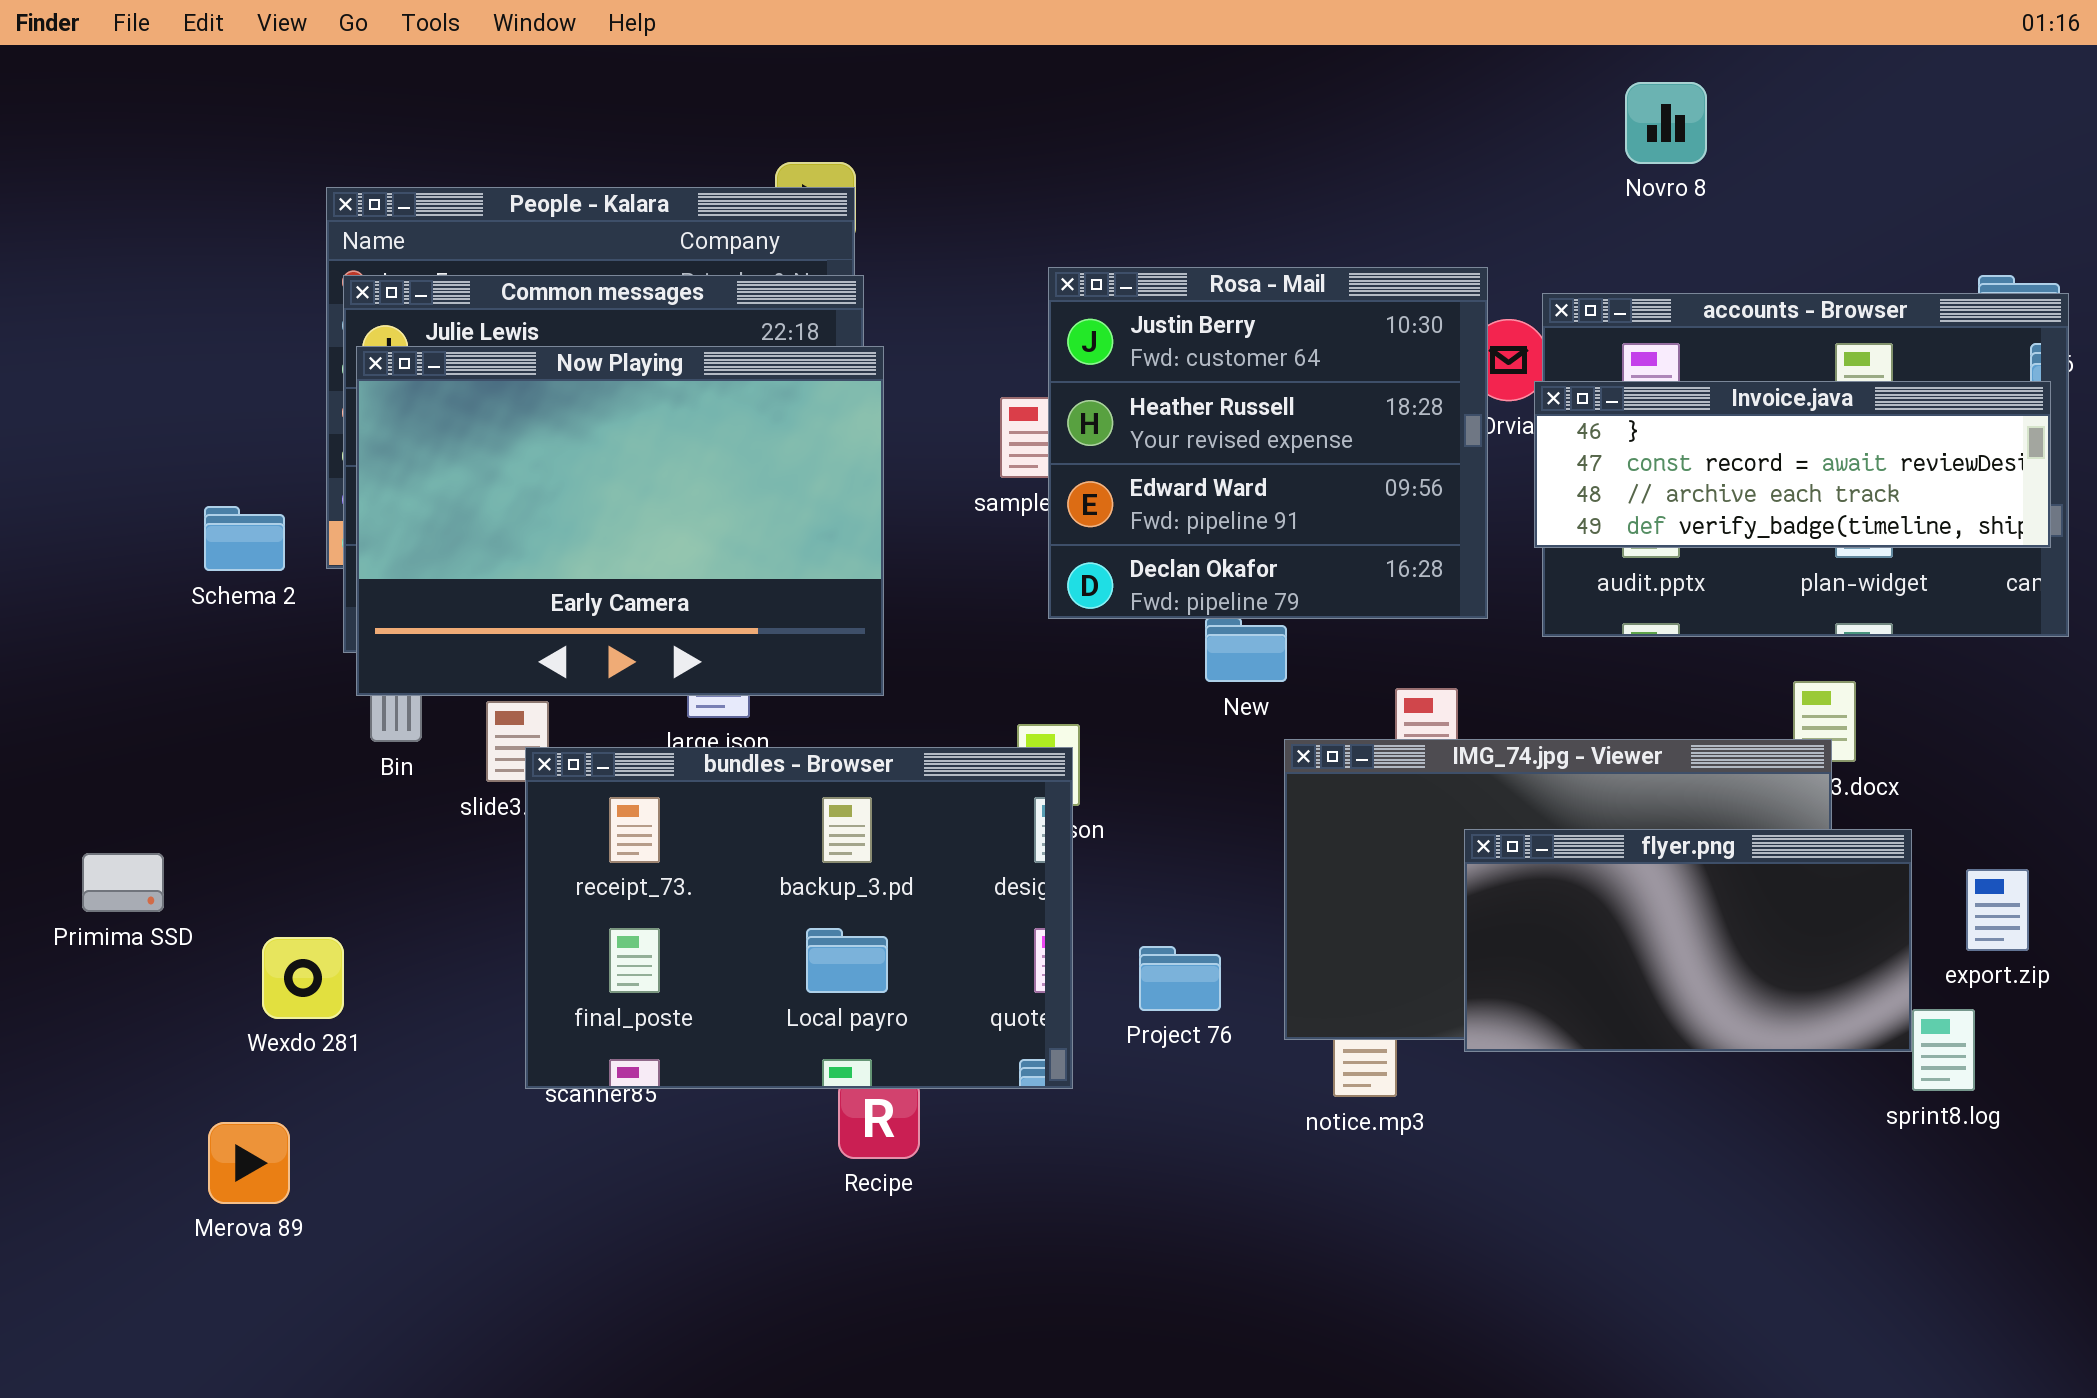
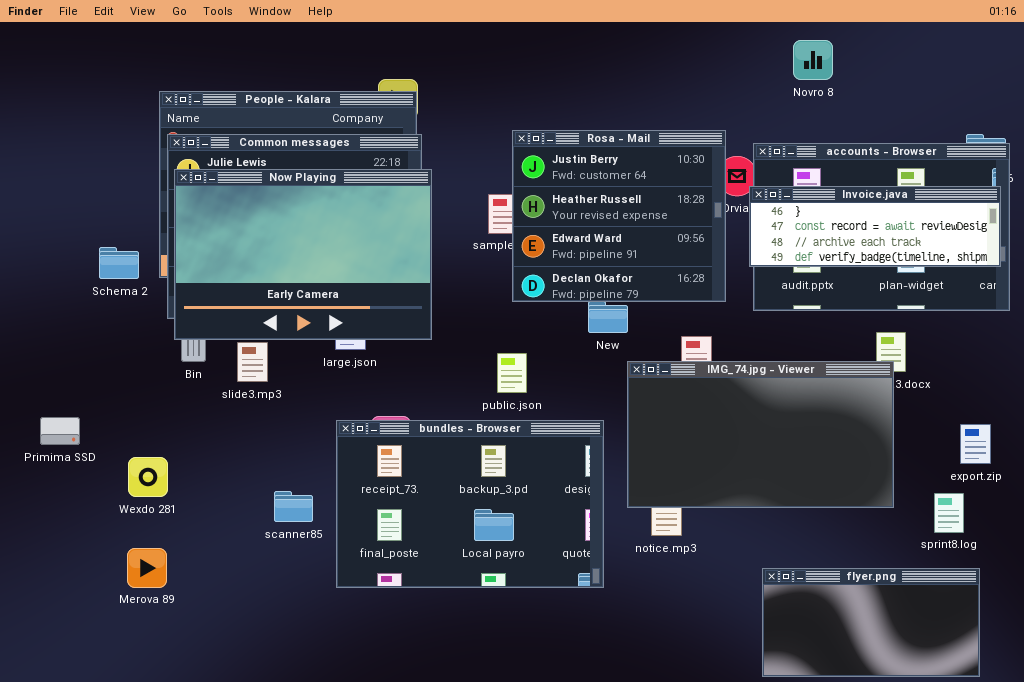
bundles - Browser: [525,747,1073,1089] -> [336,420,604,588], moved
flyer.png: [1464,829,1912,1052] -> [762,568,980,677], moved
Merova 89: [208,1122,290,1204] -> [127,548,167,588], moved

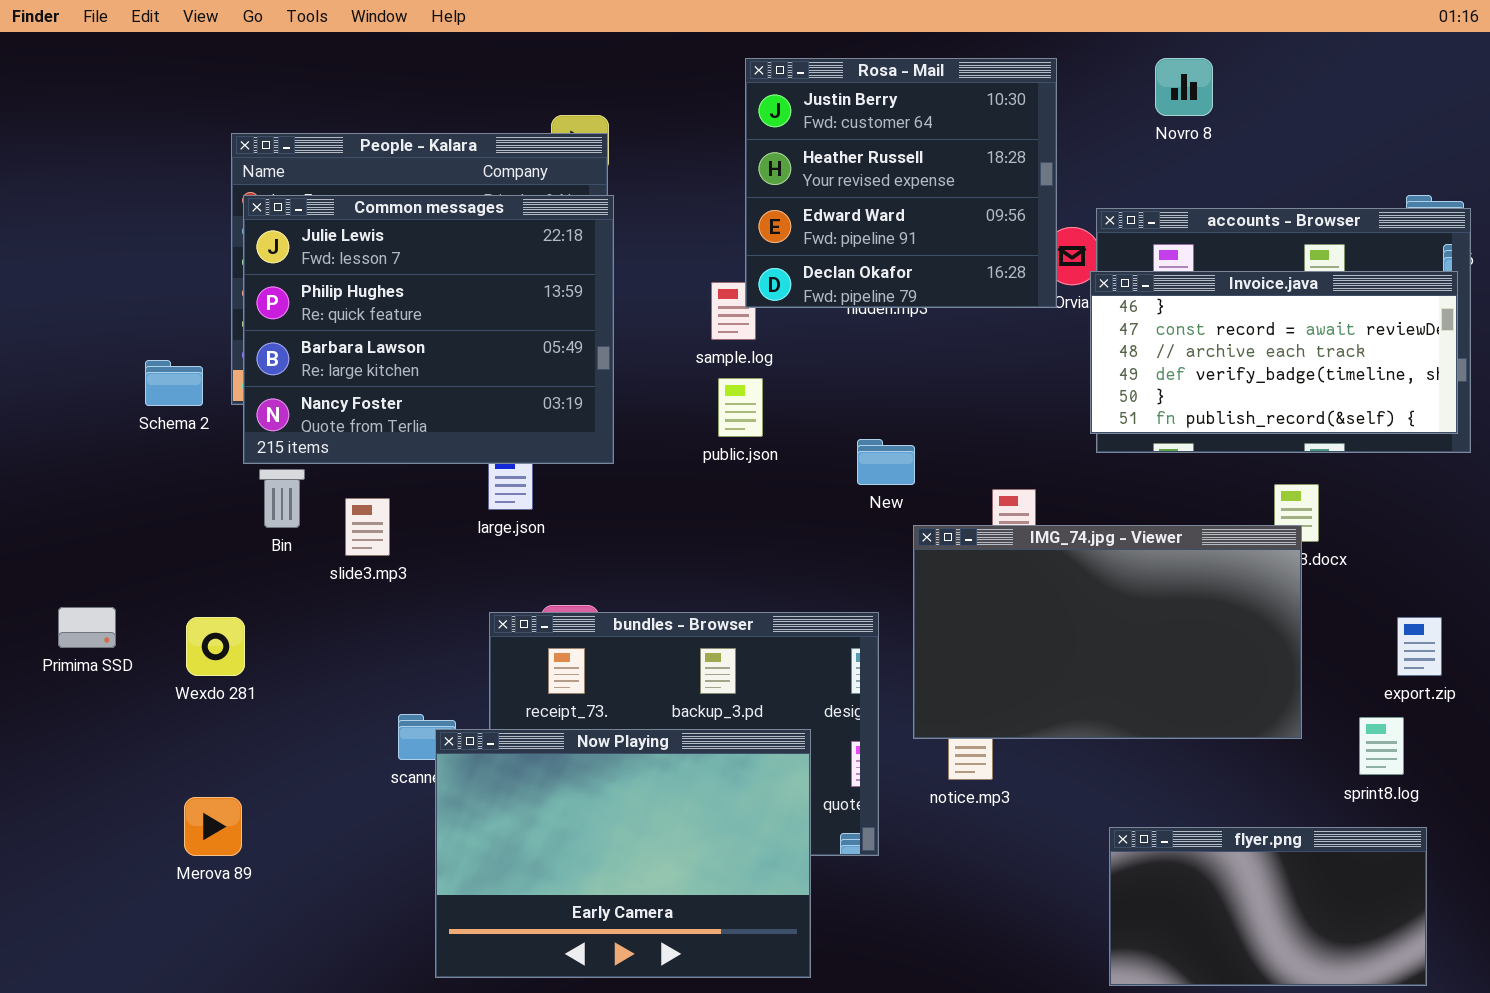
Rosa - Mail: [512,130,726,302] -> [745,58,1057,308], moved
Now Playing: [174,169,432,340] -> [435,729,811,978], moved
Invoice.java: [749,186,1001,267] -> [1090,271,1458,434], resized
public.json: [497,353,527,393] -> [718,378,763,437], moved
Wexdo 281: [128,457,168,497] -> [186,617,245,676], moved

